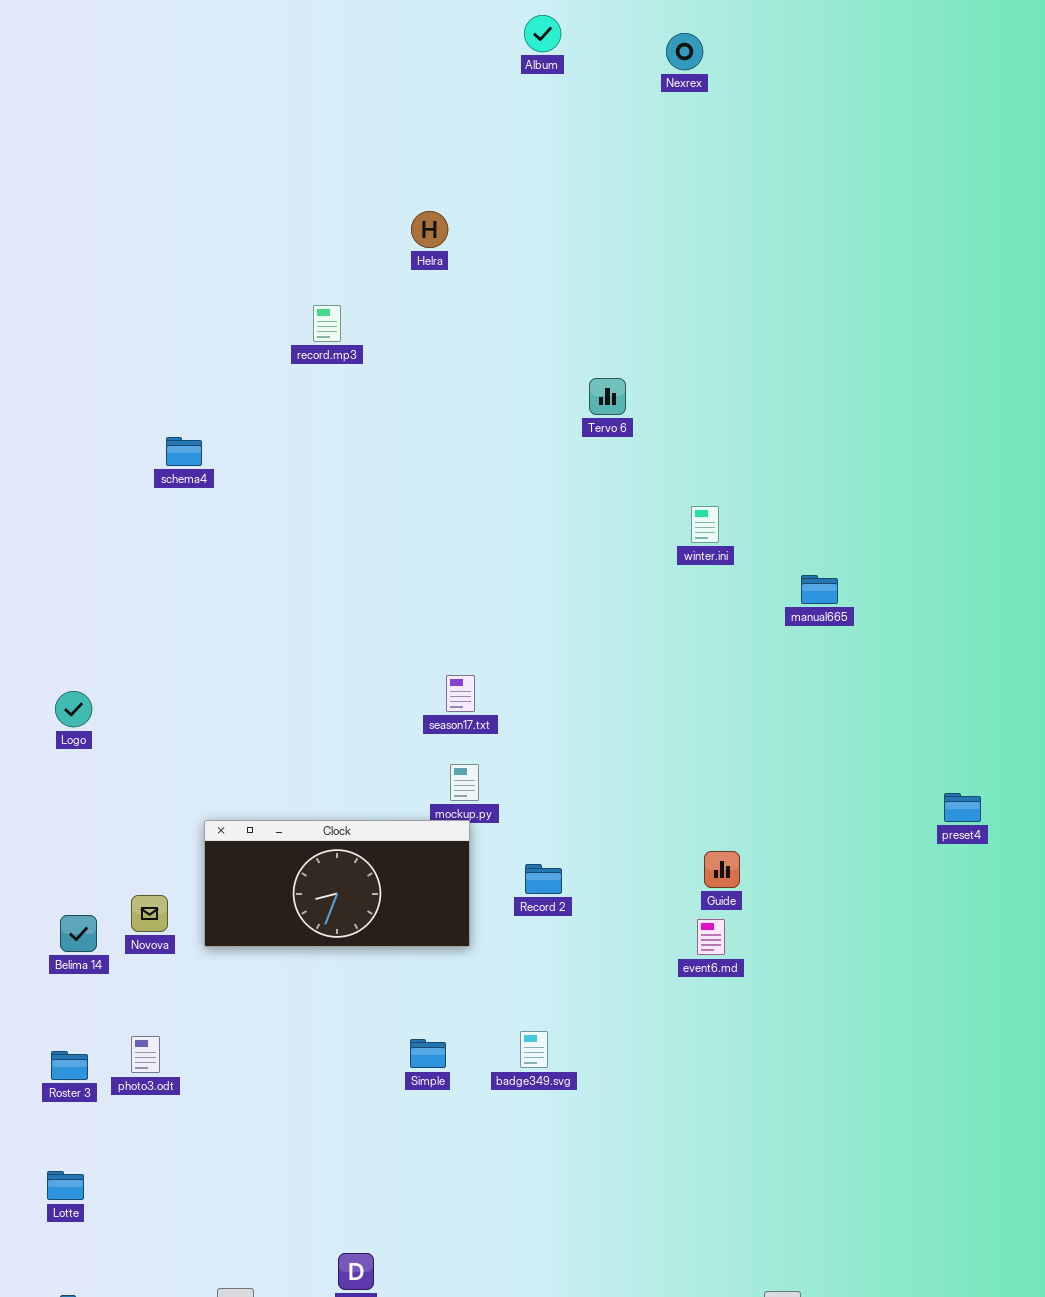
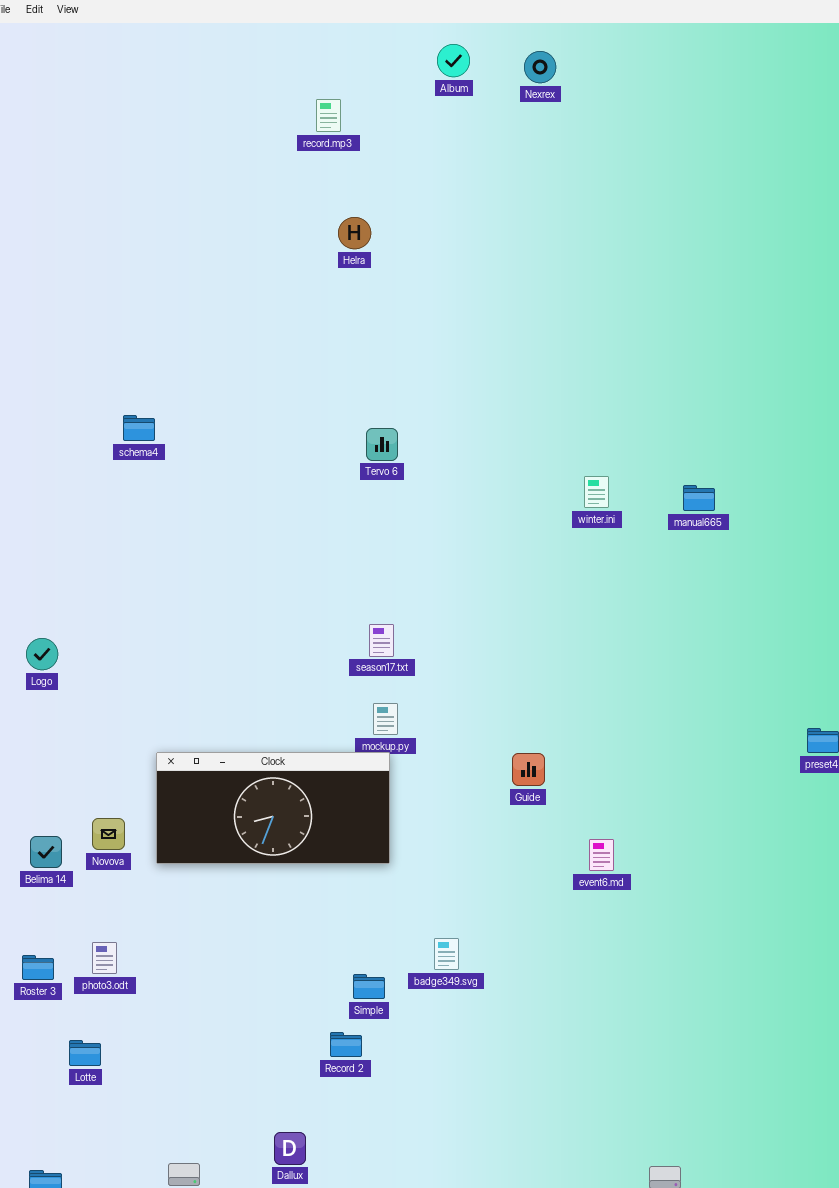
Nexrex: [666,33,703,70] -> [524,51,556,83], moved
record.mp3: [313,305,341,342] -> [316,99,341,132], moved
Tervo 6: [589,378,626,415] -> [366,428,398,461], moved
manual665: [801,575,838,604] -> [683,485,715,511], moved
Guide: [704,851,740,888] -> [512,753,545,786], moved
Record 2: [525,864,562,894] -> [330,1032,362,1057], moved
Simple: [410,1039,446,1068] -> [353,974,385,999], moved
Lotte: [47,1171,84,1200] -> [69,1040,101,1066], moved

